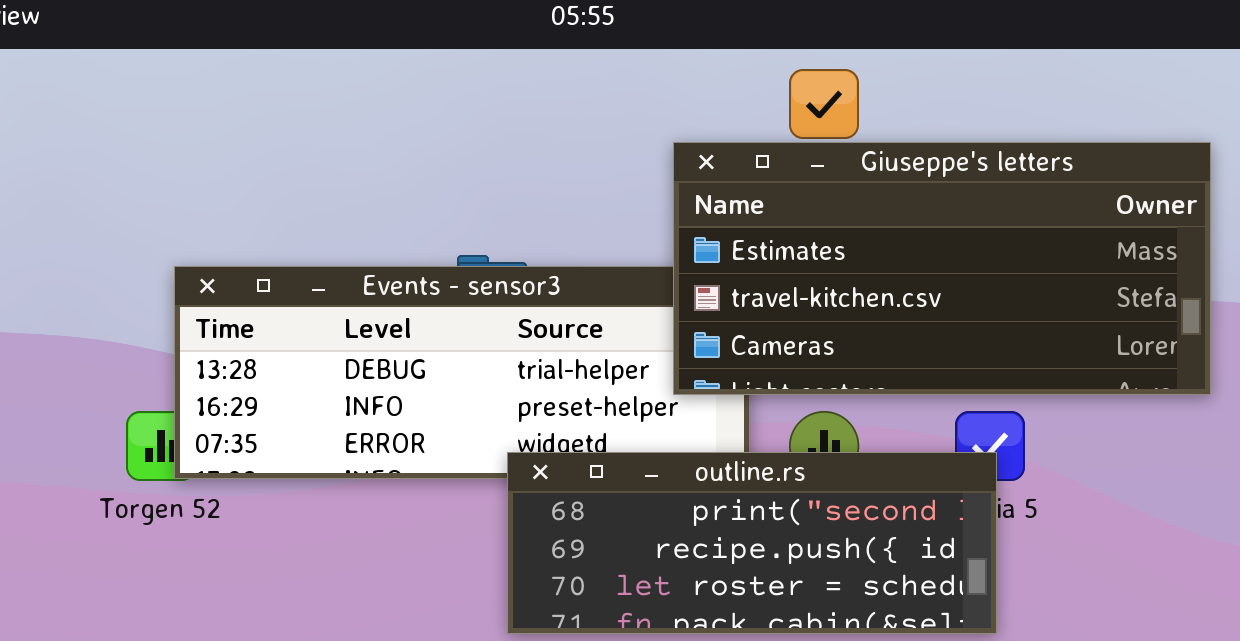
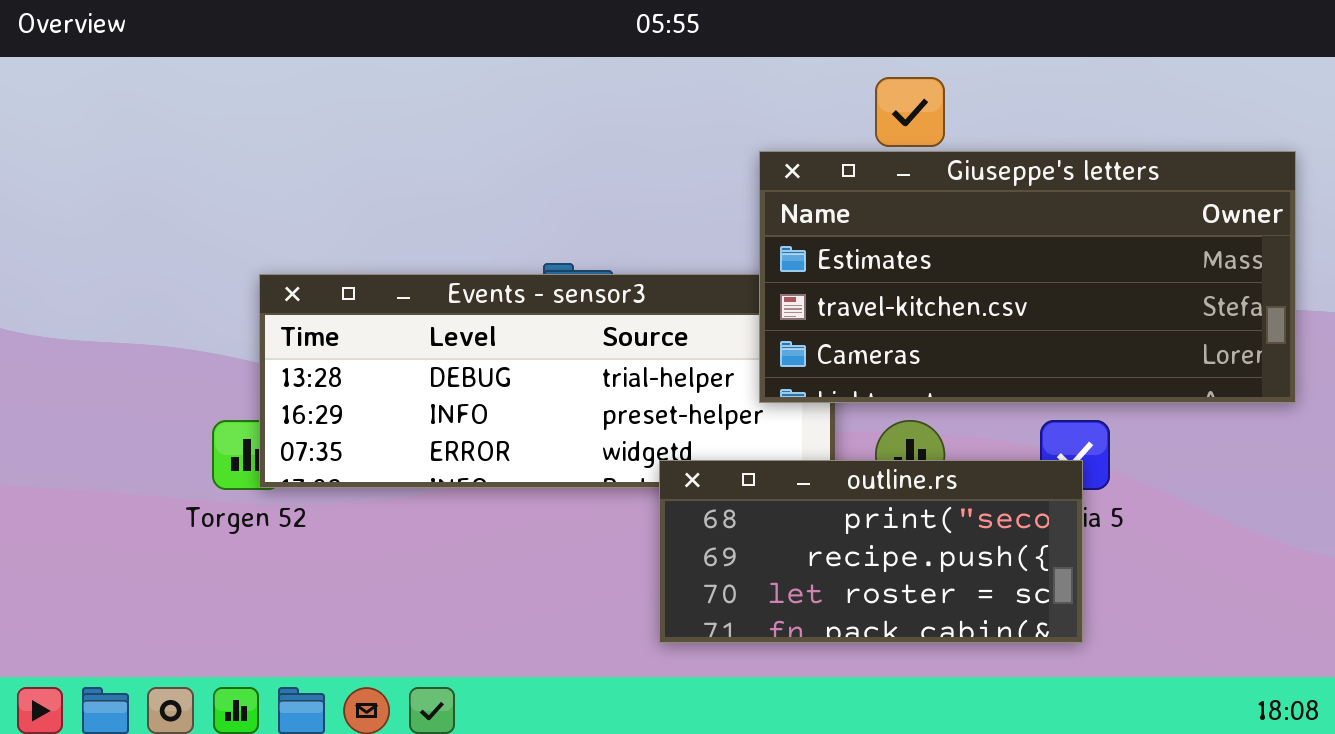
outline.rs: [507,452,997,634] -> [659,460,1083,643], resized

